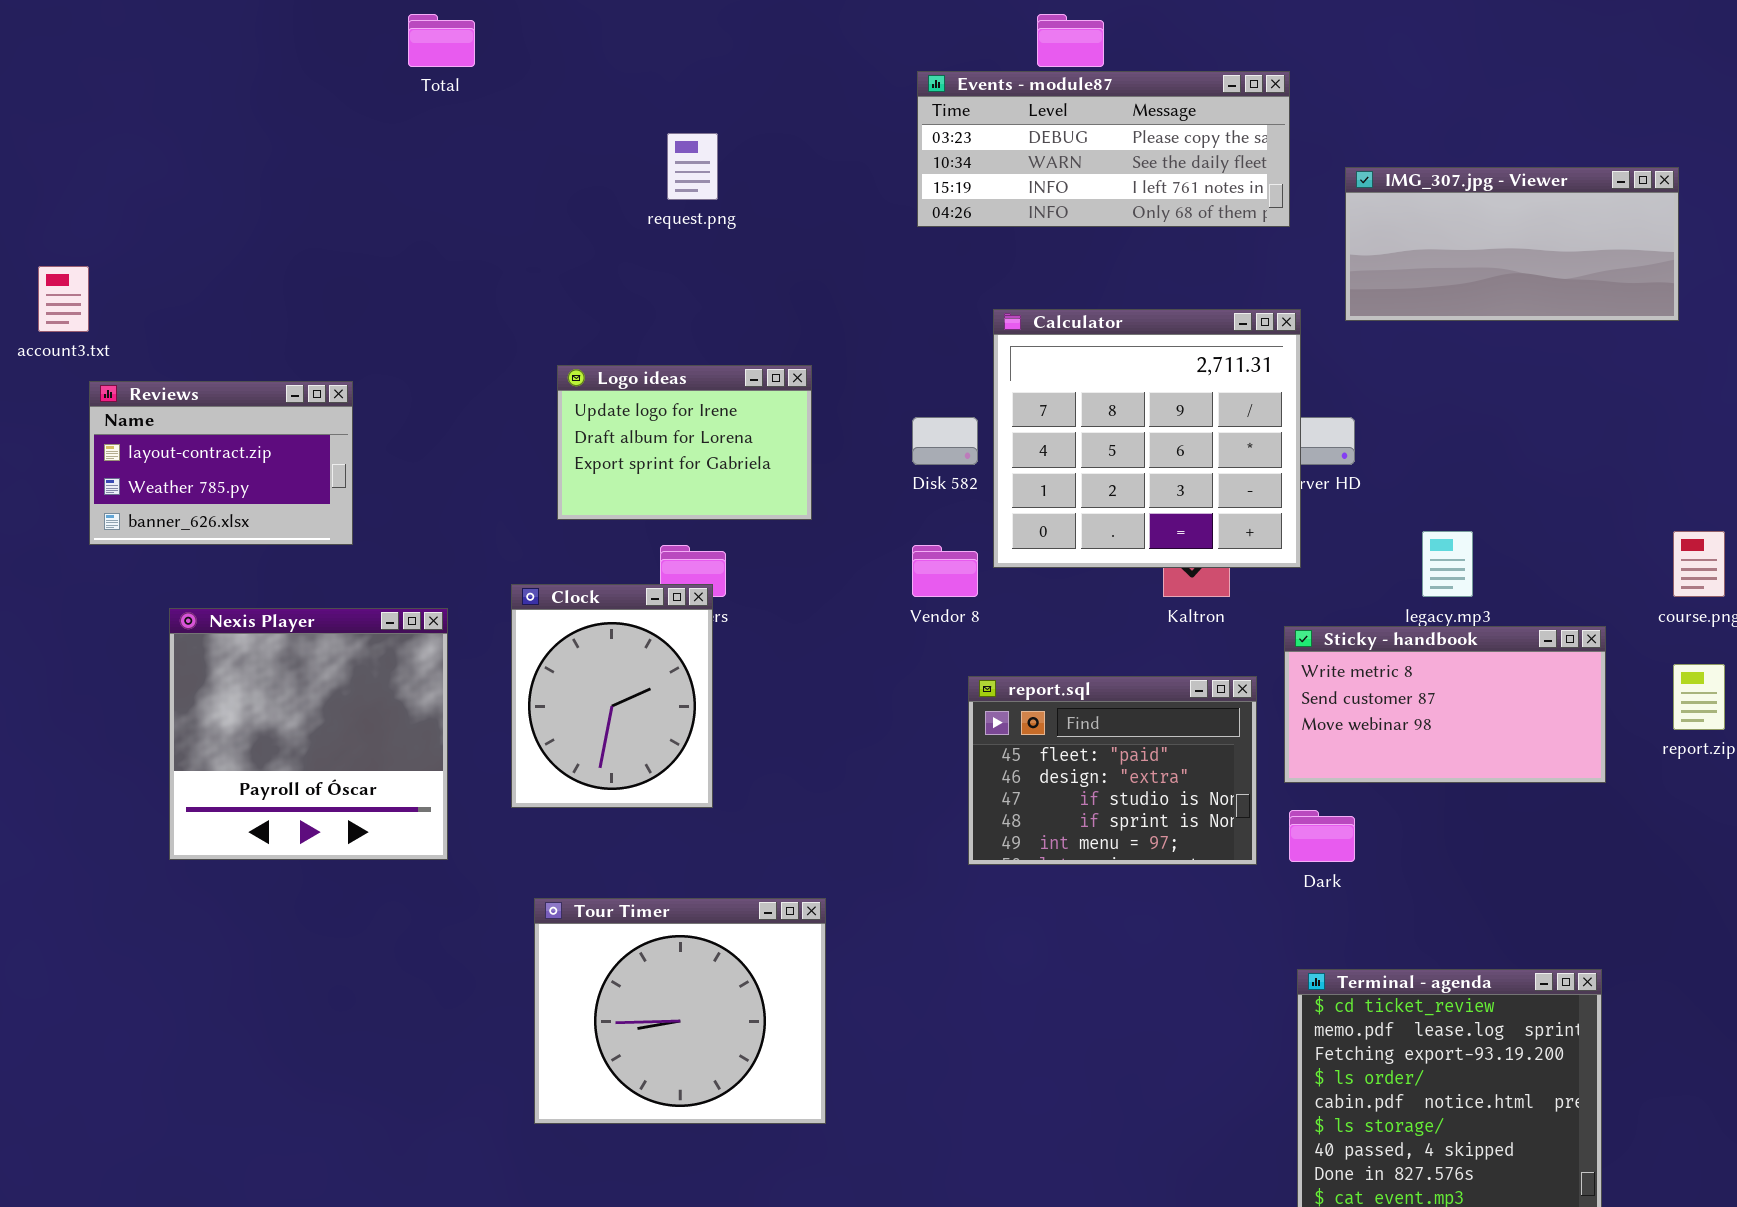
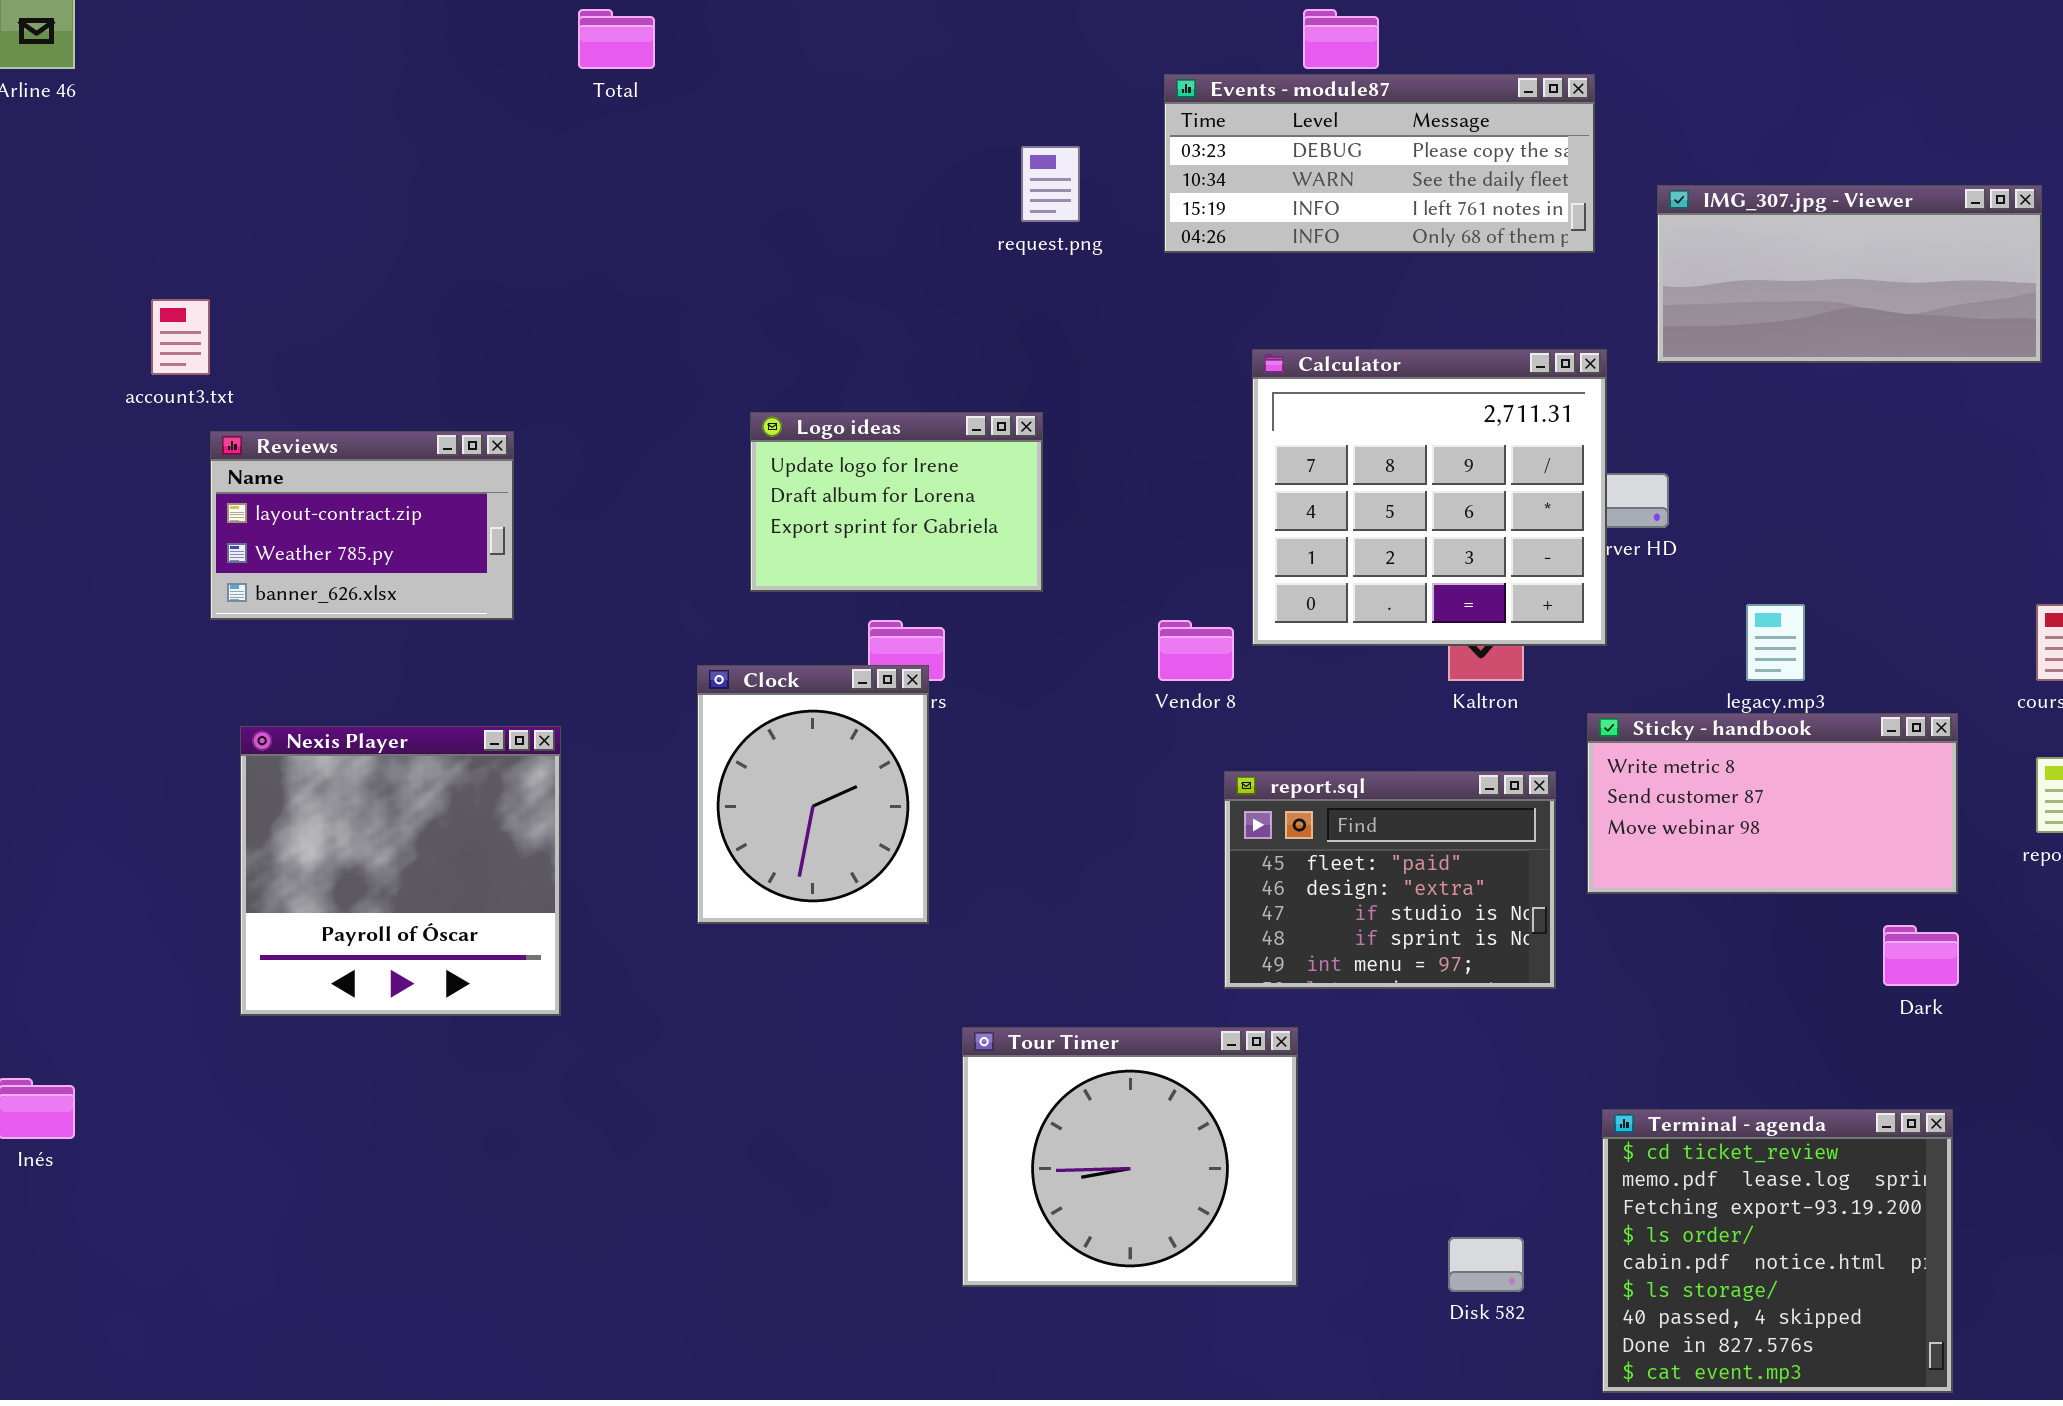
request.png: [667,133,718,200] -> [1021,146,1080,222], moved
Disk 582: [912,417,978,465] -> [1448,1237,1524,1292], moved
Nexis Player: [169,608,448,860] -> [240,726,561,1016], moved
Dark: [1289,810,1355,862] -> [1883,925,1959,986], moved
Tour Timer: [534,898,826,1124] -> [962,1027,1298,1287], moved

